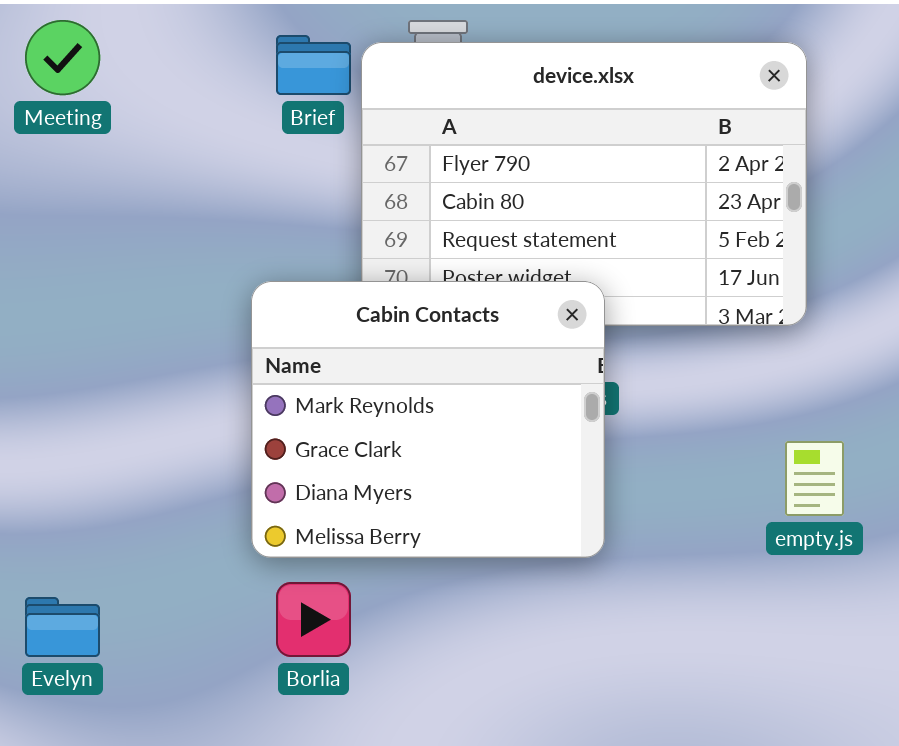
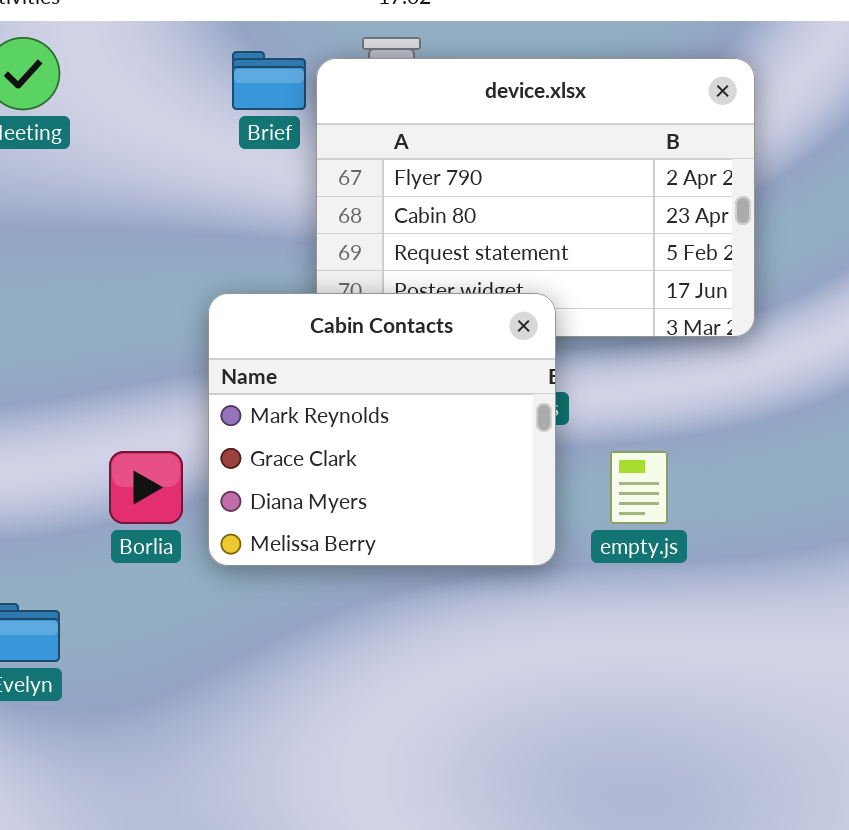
empty.js: [785,441,844,516] -> [610,451,668,524], moved
Borlia: [276,582,351,657] -> [109,451,183,524], moved

